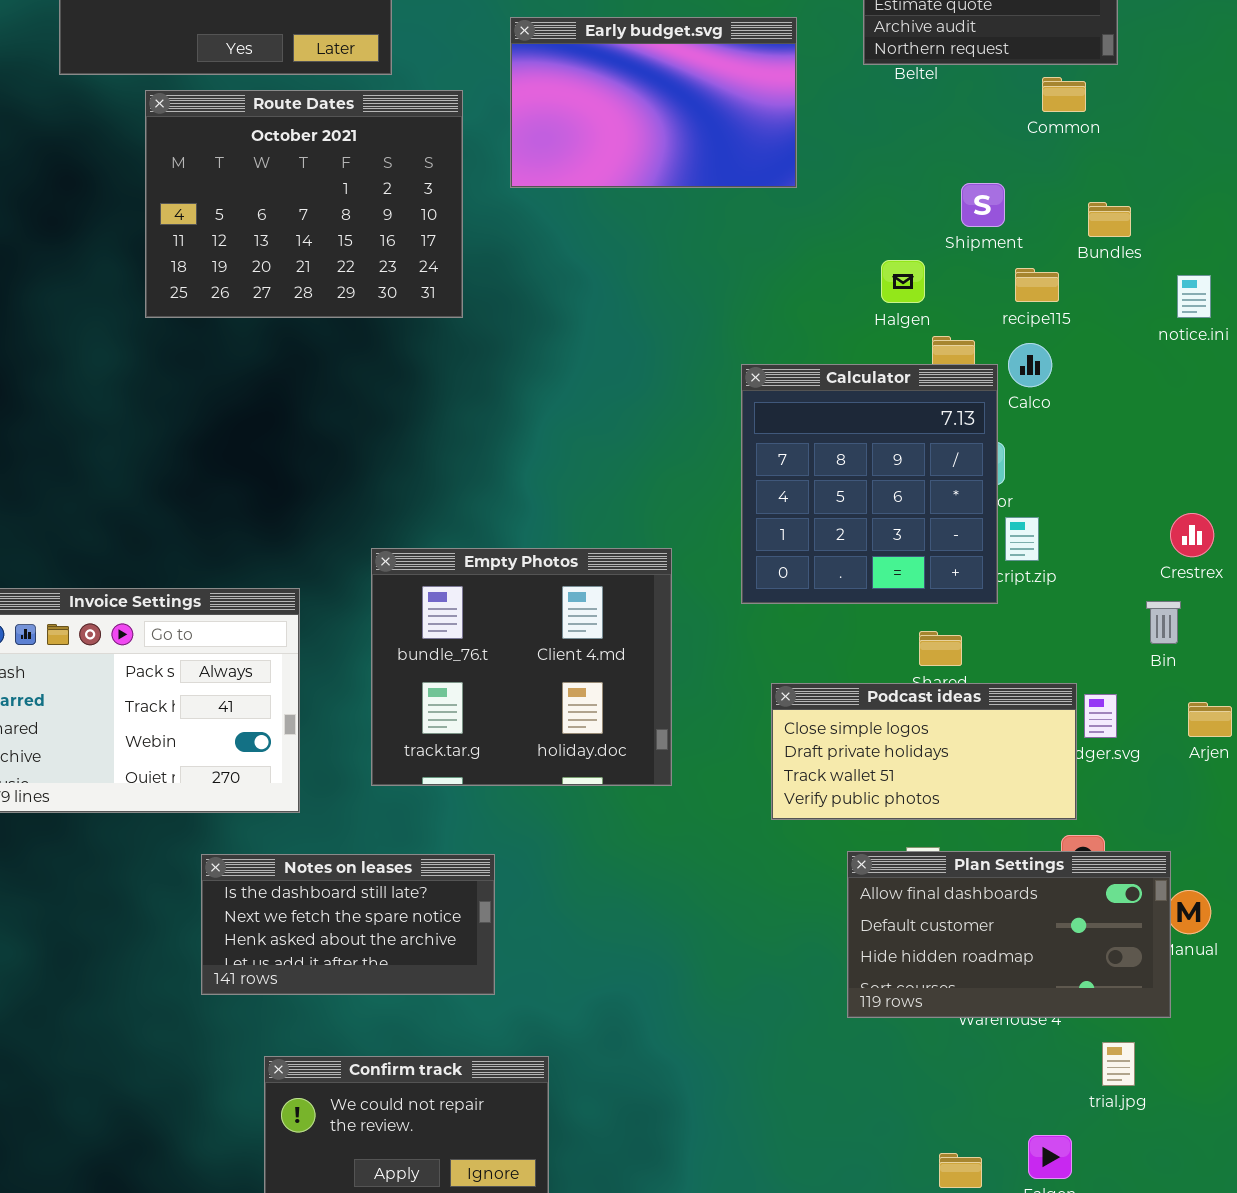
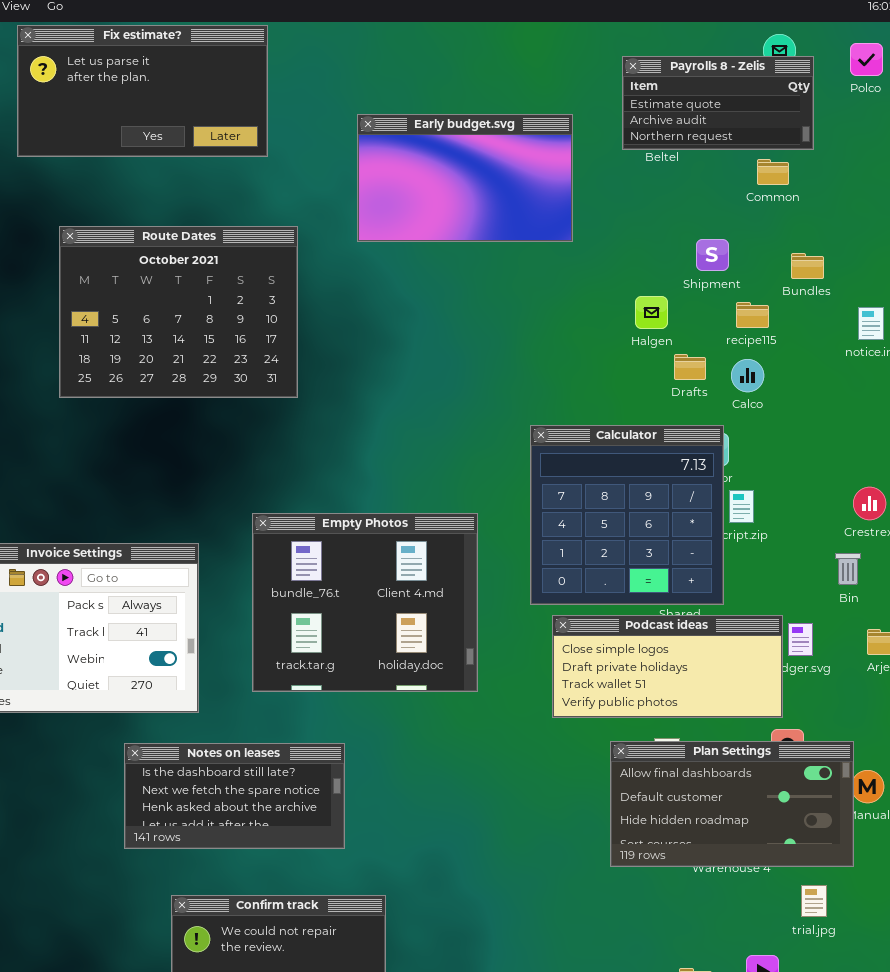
Route Dates: [145,90,463,318] -> [59,226,298,398], moved
Calculator: [741,364,998,604] -> [530,425,724,605], moved

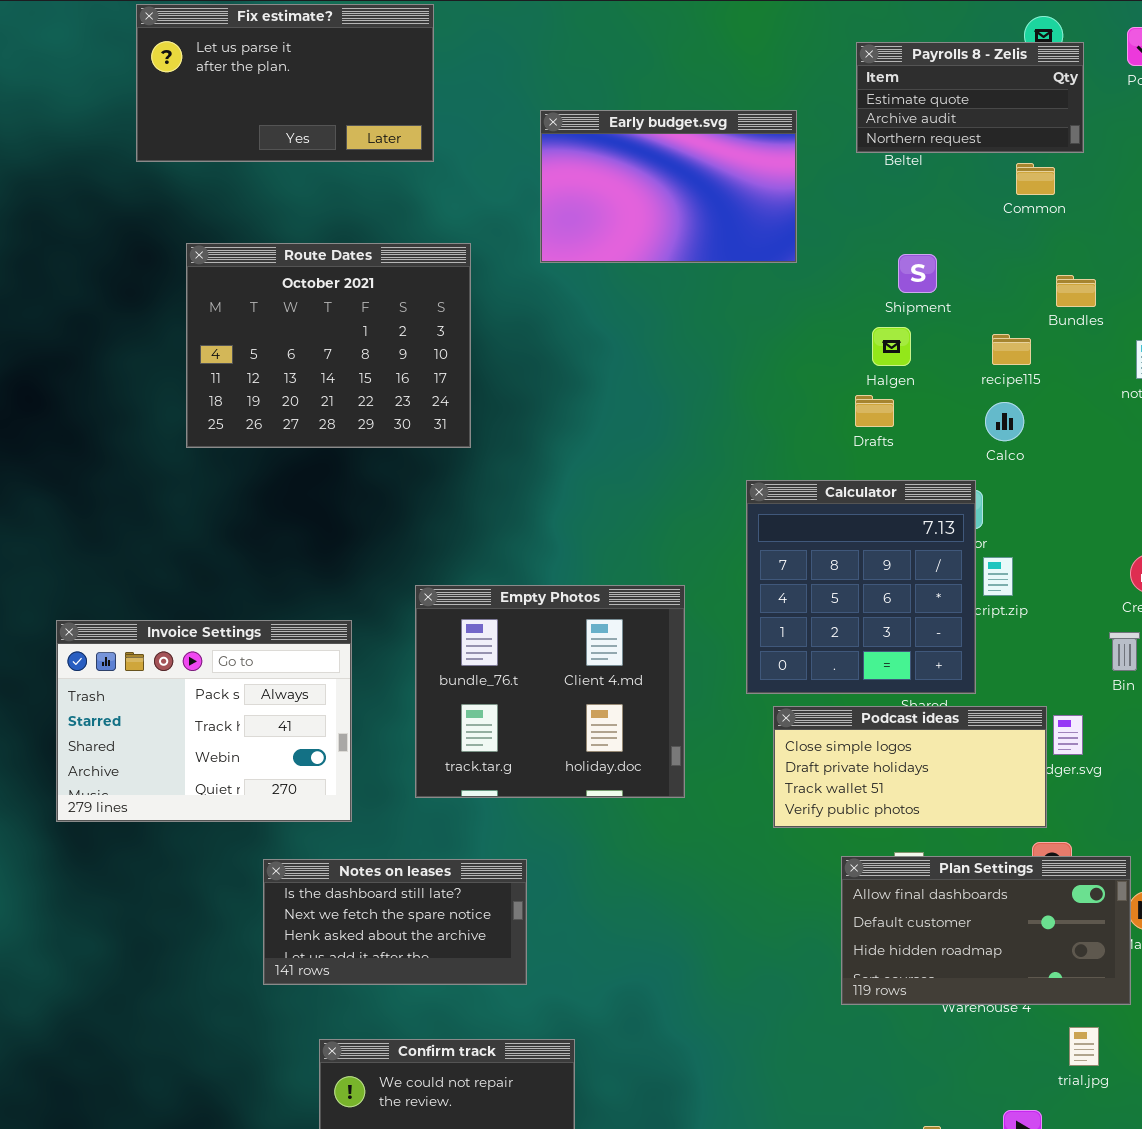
Shipment: [696,239,729,271] -> [898,254,937,293], moved
Drafts: [674,354,706,380] -> [855,395,894,427], moved

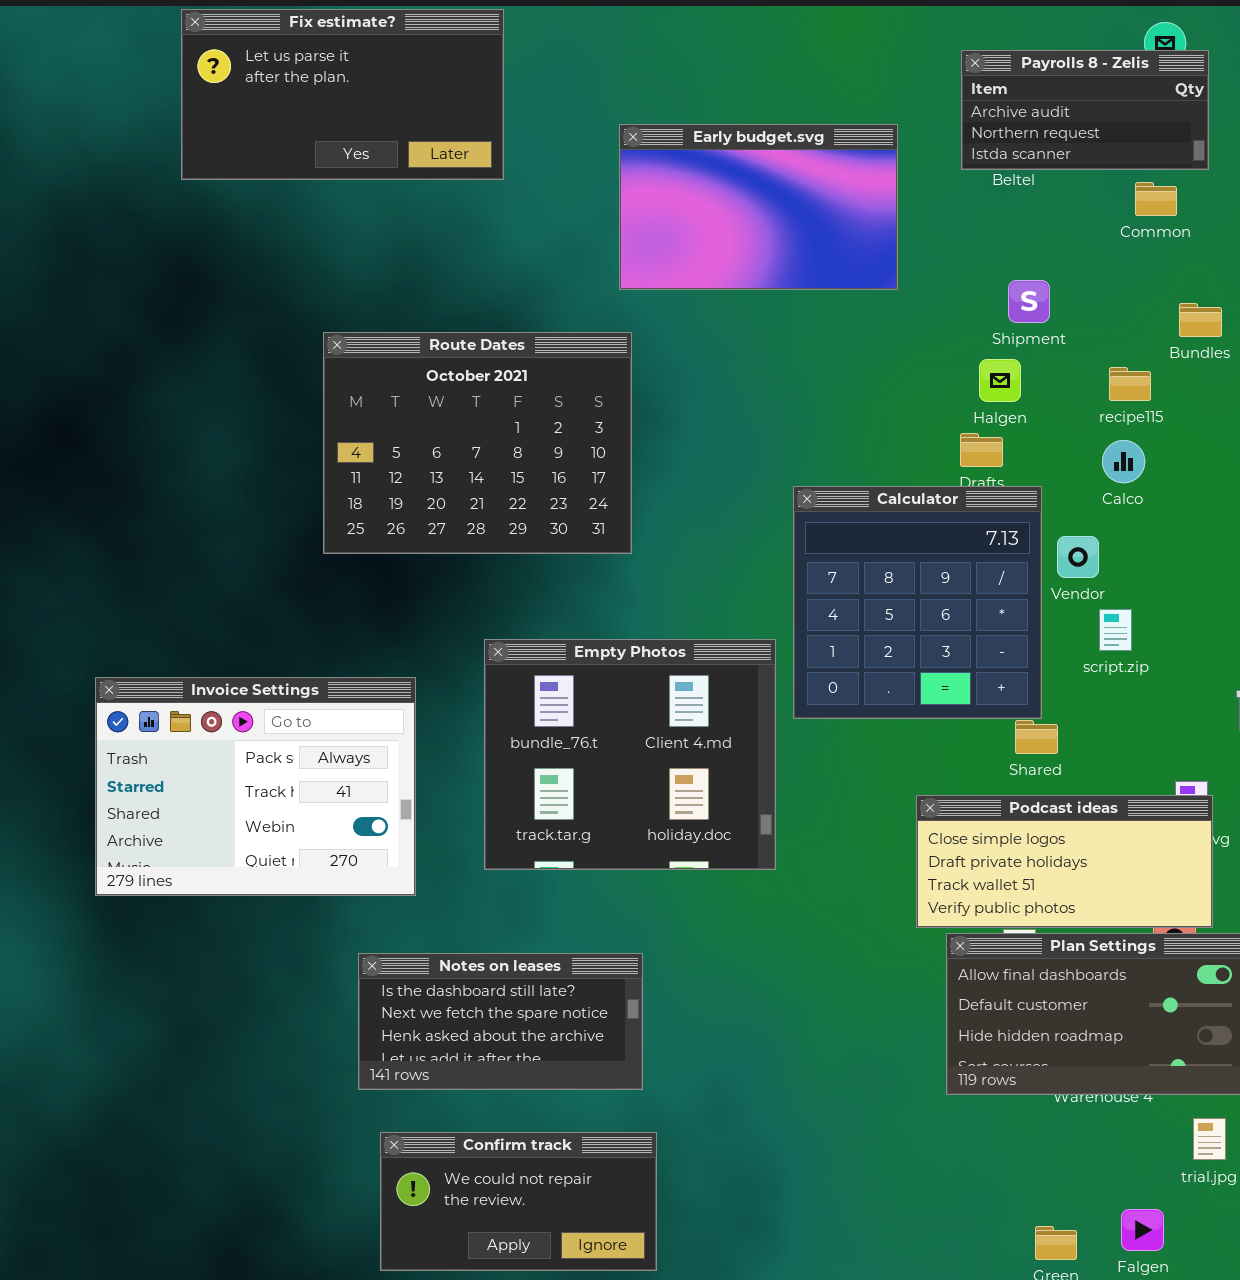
Payrolls 8 - Zelis: [856,42,1084,153] -> [961,50,1209,170], scrolled down 1 row
Route Dates: [186,243,471,448] -> [323,332,632,554], moved
Calculator: [746,480,976,694] -> [793,486,1042,719], moved
Podcast ideas: [773,706,1047,828] -> [916,795,1213,928], moved
Notes on leases: [263,859,527,985] -> [358,953,643,1090], moved

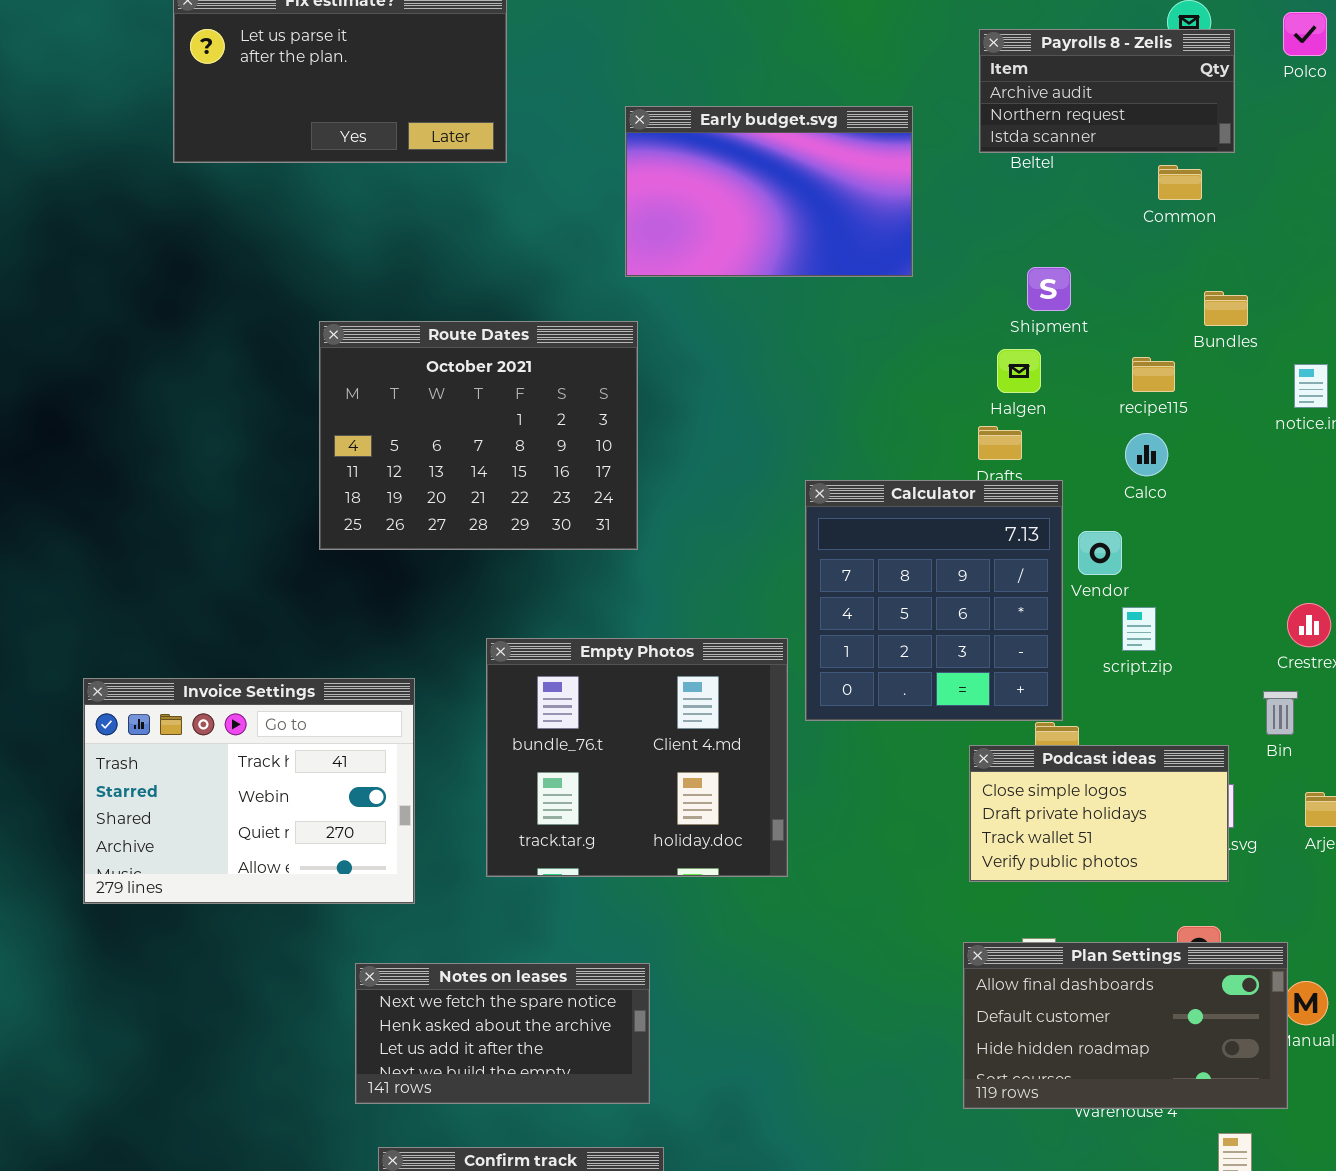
Invoice Settings: [95,677,416,896] -> [83,678,415,904], scrolled down 1 row
Podcast ideas: [916,795,1213,928] -> [969,745,1229,882], moved, resized
Notes on leases: [358,953,643,1090] -> [355,963,650,1104], scrolled down 1 row

